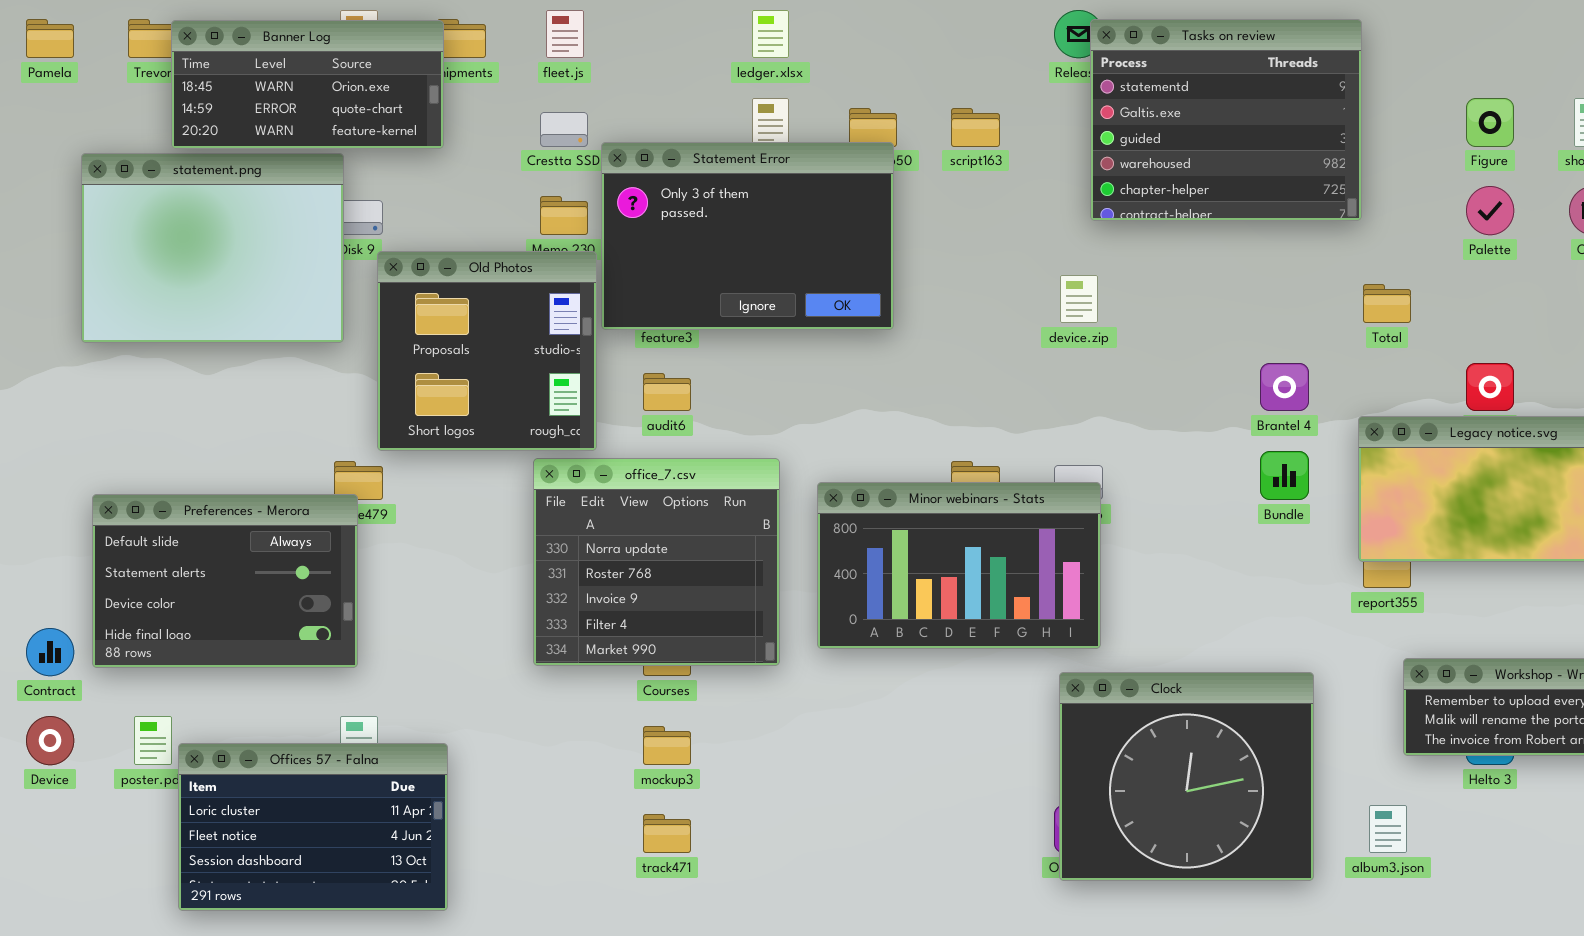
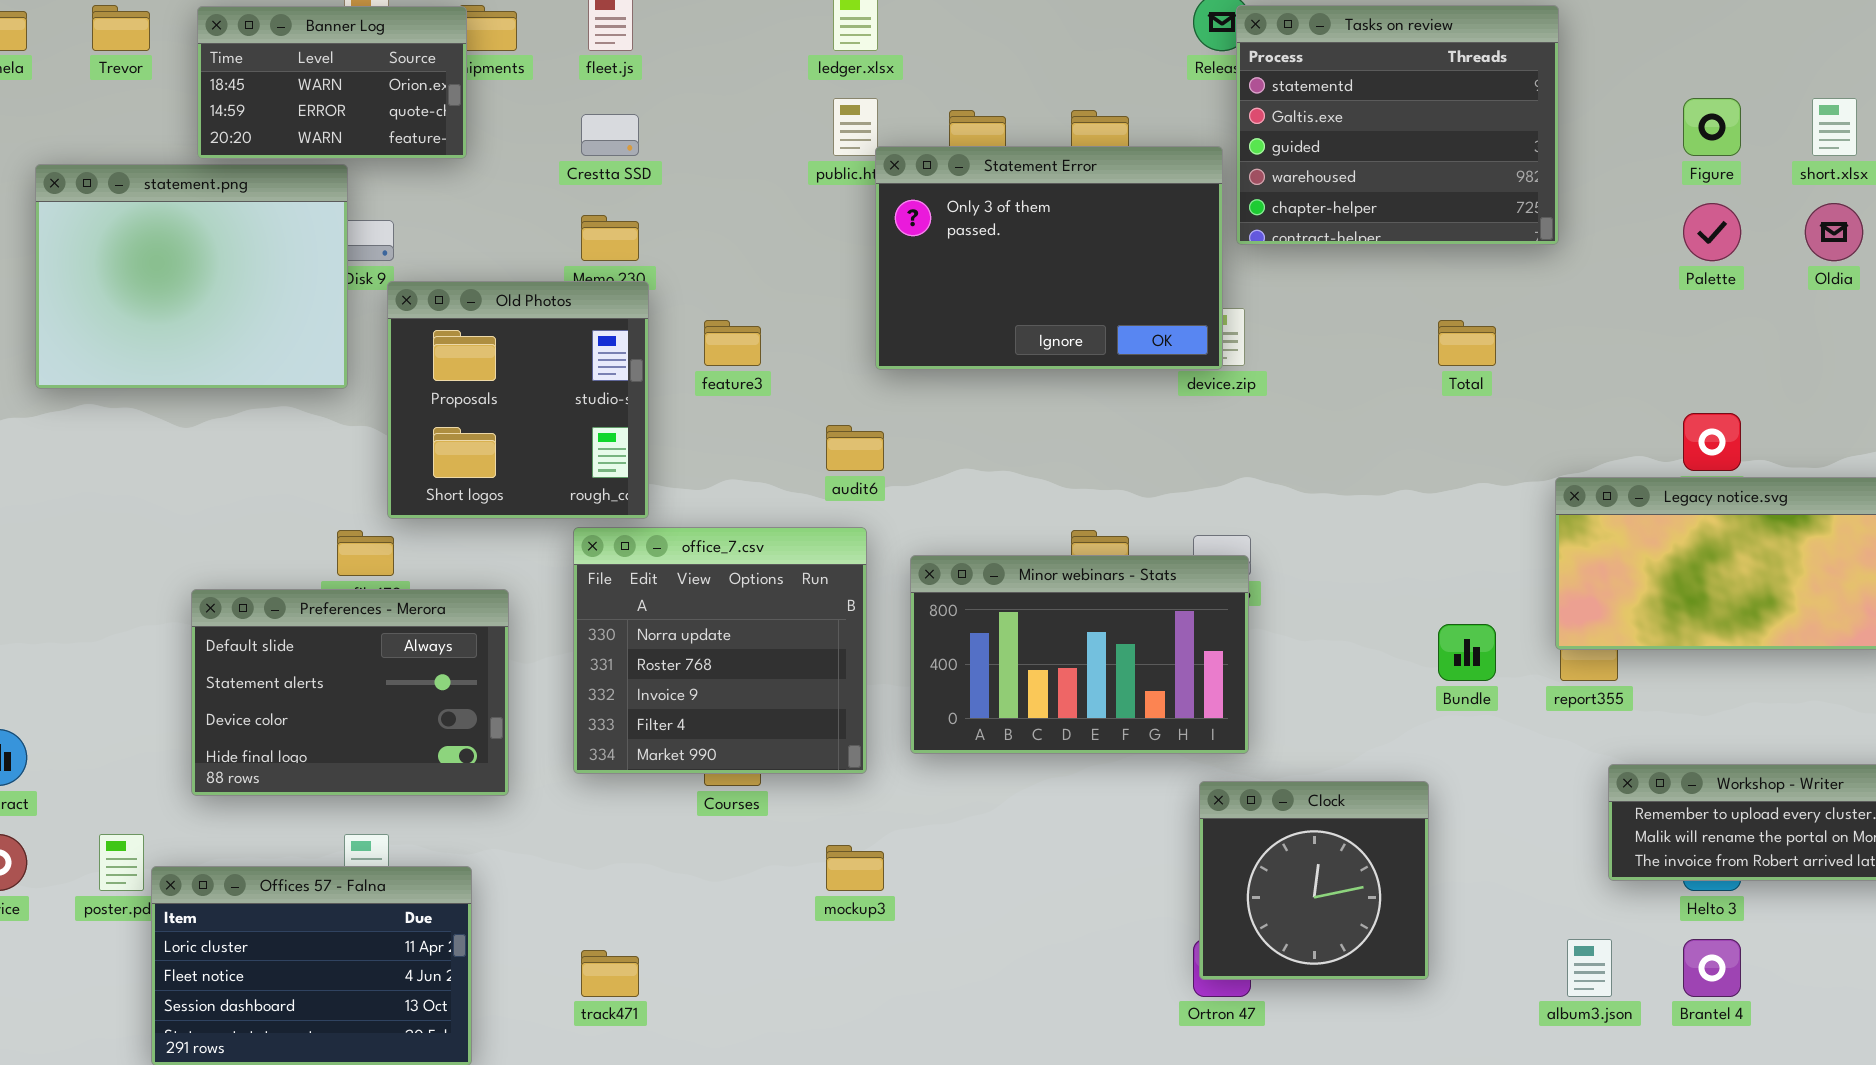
Banner Log: [171,20,444,149] -> [197,6,467,159], resized
Statement Error: [601,142,894,330] -> [875,146,1223,370], moved
Total: [1363,284,1411,323] -> [1438,320,1496,366], moved
Brantel 4: [1260,363,1309,411] -> [1683,939,1741,997], moved
audit6: [643,373,691,411] -> [826,425,884,471], moved
Bundle: [1260,451,1309,500] -> [1438,624,1496,681], moved
Preferences - Merora: [92,494,358,668] -> [191,589,509,796], moved
Clock: [1059,672,1314,881] -> [1199,781,1429,980], resized
mockup3: [643,726,691,765] -> [826,845,884,891], moved
track471: [643,814,691,853] -> [581,950,639,997], moved

